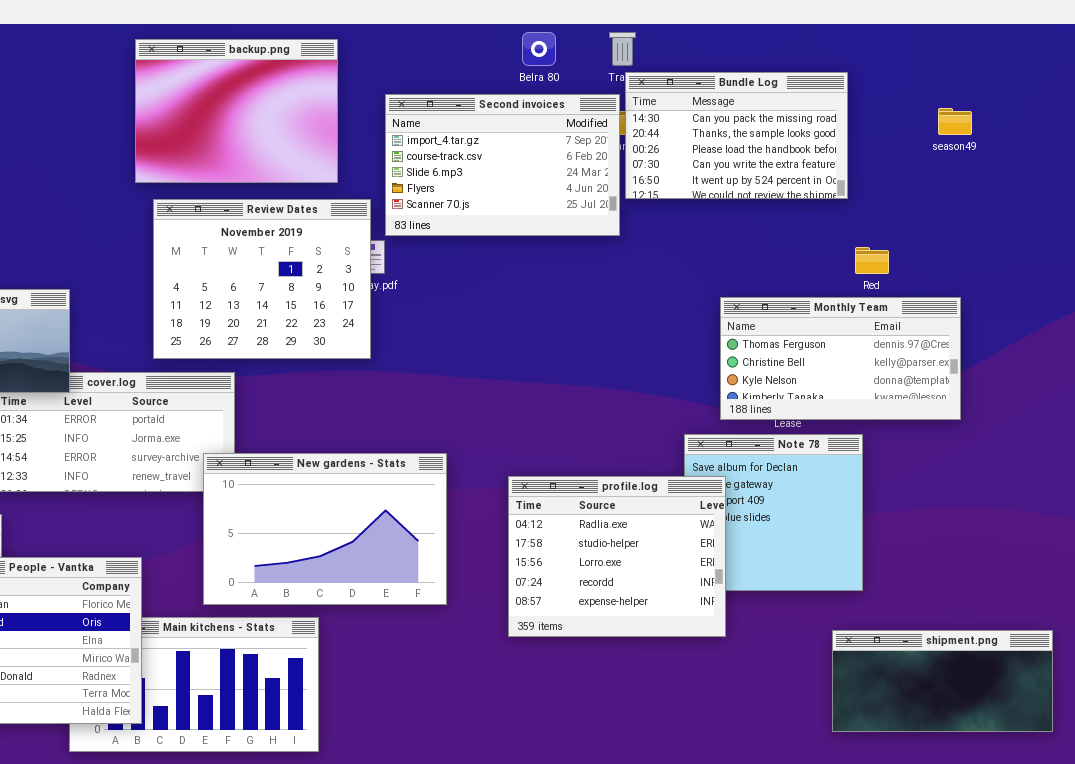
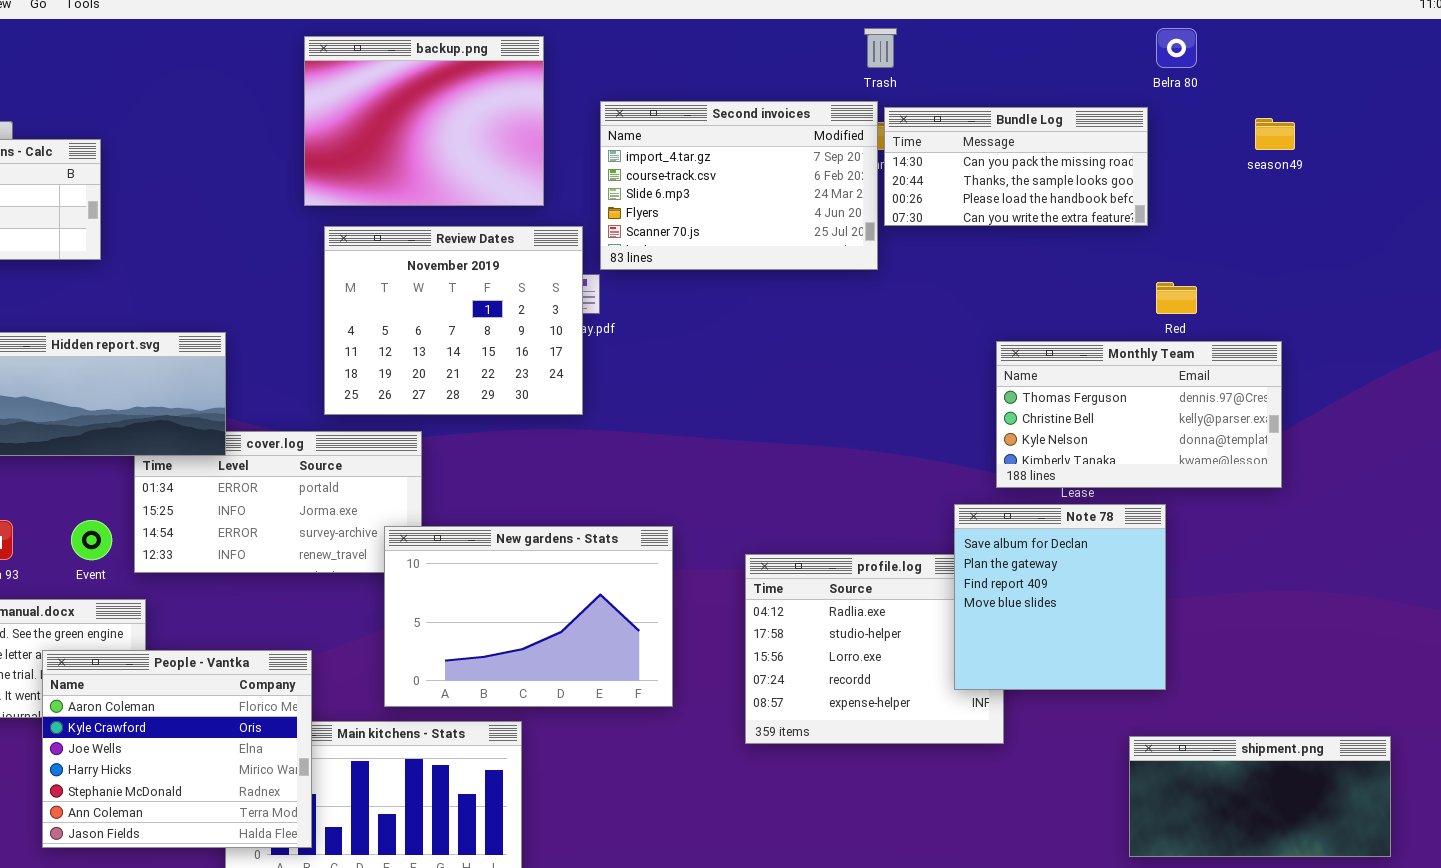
Belra 80: [522,32,556,66] -> [1156,28,1197,68], moved
Bundle Log: [625,72,848,199] -> [884,107,1148,226], resized
Note 78: [684,434,863,591] -> [954,504,1166,690], raised

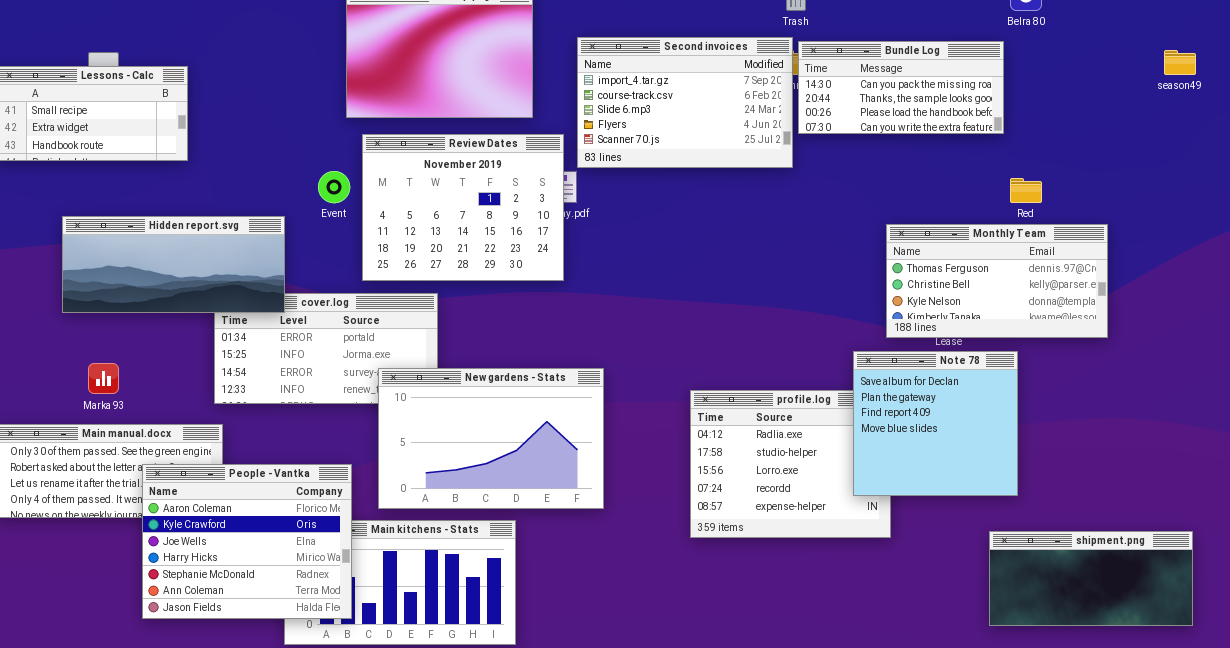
season49: [1255,118,1295,150] -> [1164,50,1196,75], moved
Event: [71,520,112,560] -> [318,171,350,203], moved
New gardens - Stats: [384,526,673,707] -> [378,368,604,509], moved

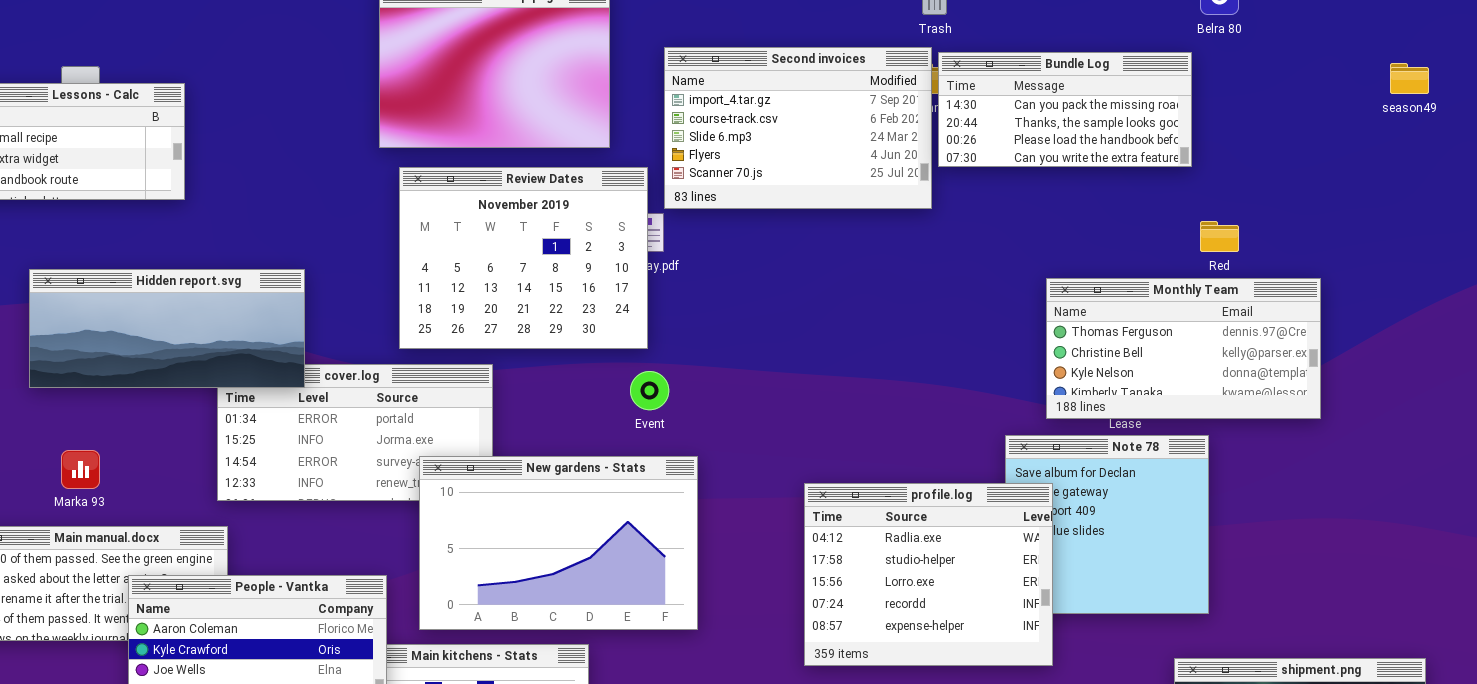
Event: [318,171,350,203] -> [630,371,669,410], moved
profile.log: [690,390,891,538] -> [804,483,1053,666], raised

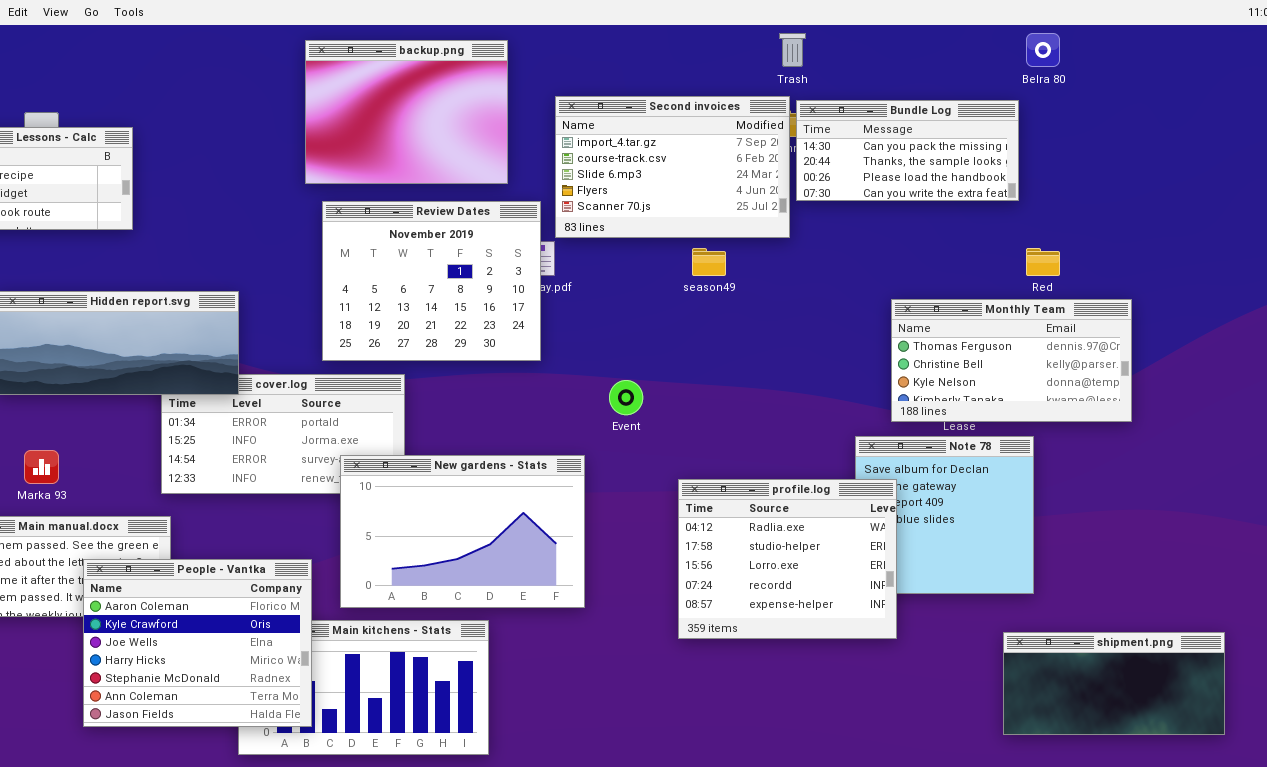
season49: [1390,63,1429,94] -> [692,248,726,276], moved
Event: [630,371,669,410] -> [609,380,643,415], moved

